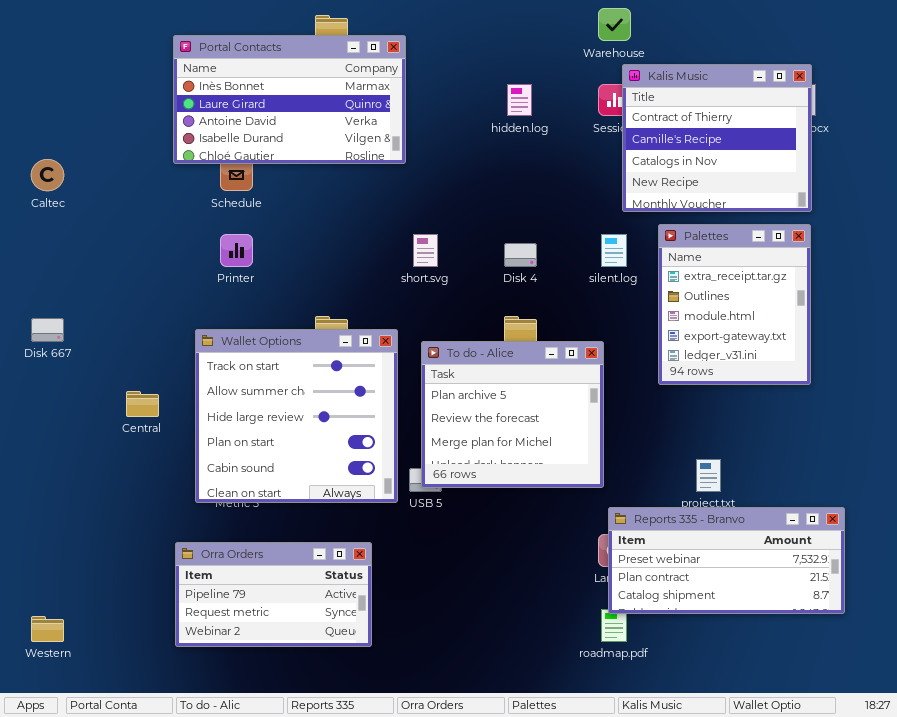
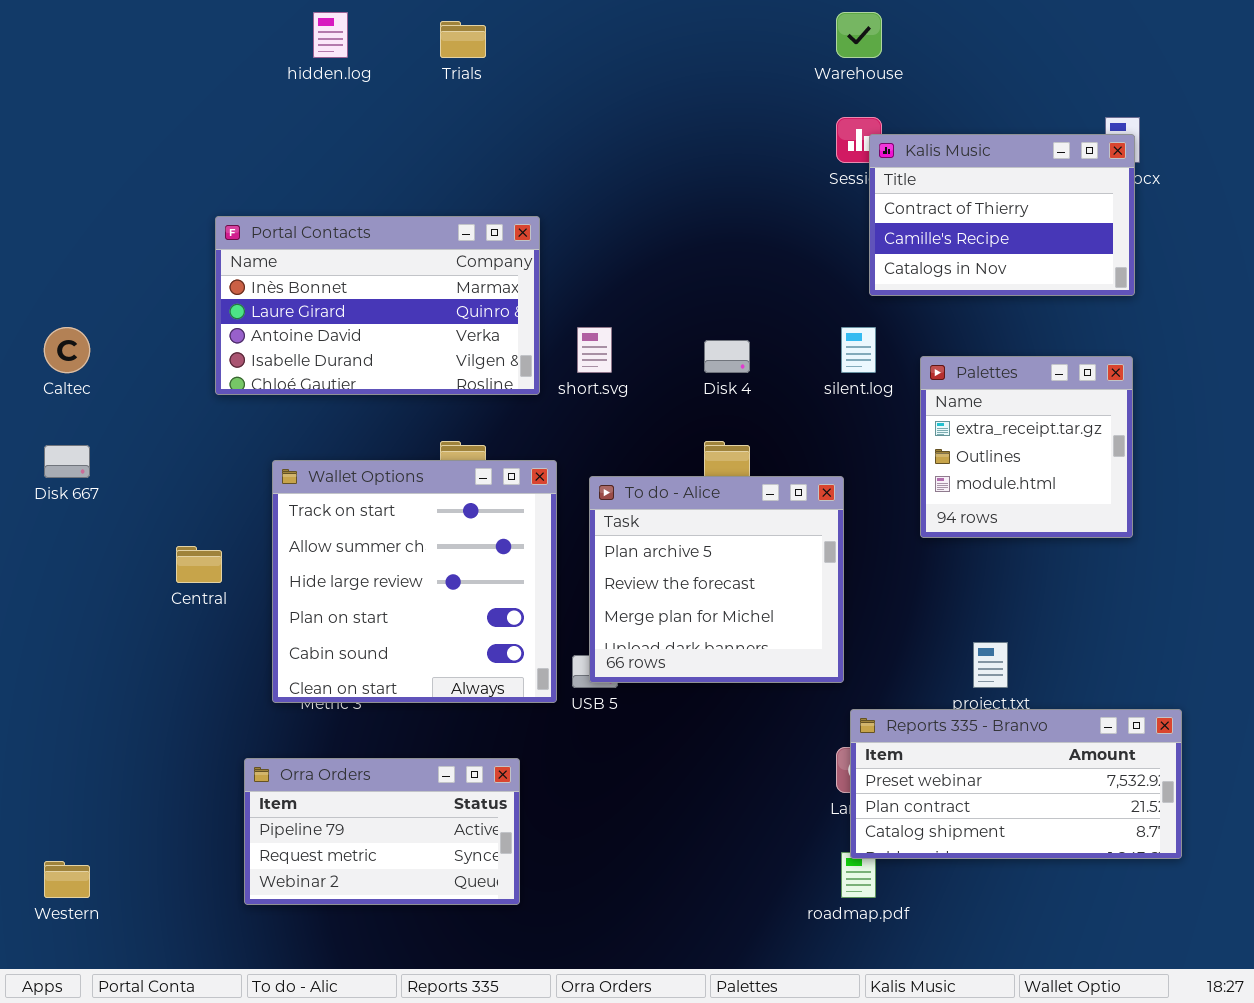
Portal Contacts: [173,35,406,164] -> [215,216,540,395], moved
Kalis Music: [622,64,812,212] -> [869,134,1135,296], resized
hidden.log: [507,84,532,116] -> [313,12,348,58], moved
Caltec: [31,159,64,191] -> [44,327,90,373], moved
Palettes: [658,224,811,385] -> [920,356,1133,538], resized

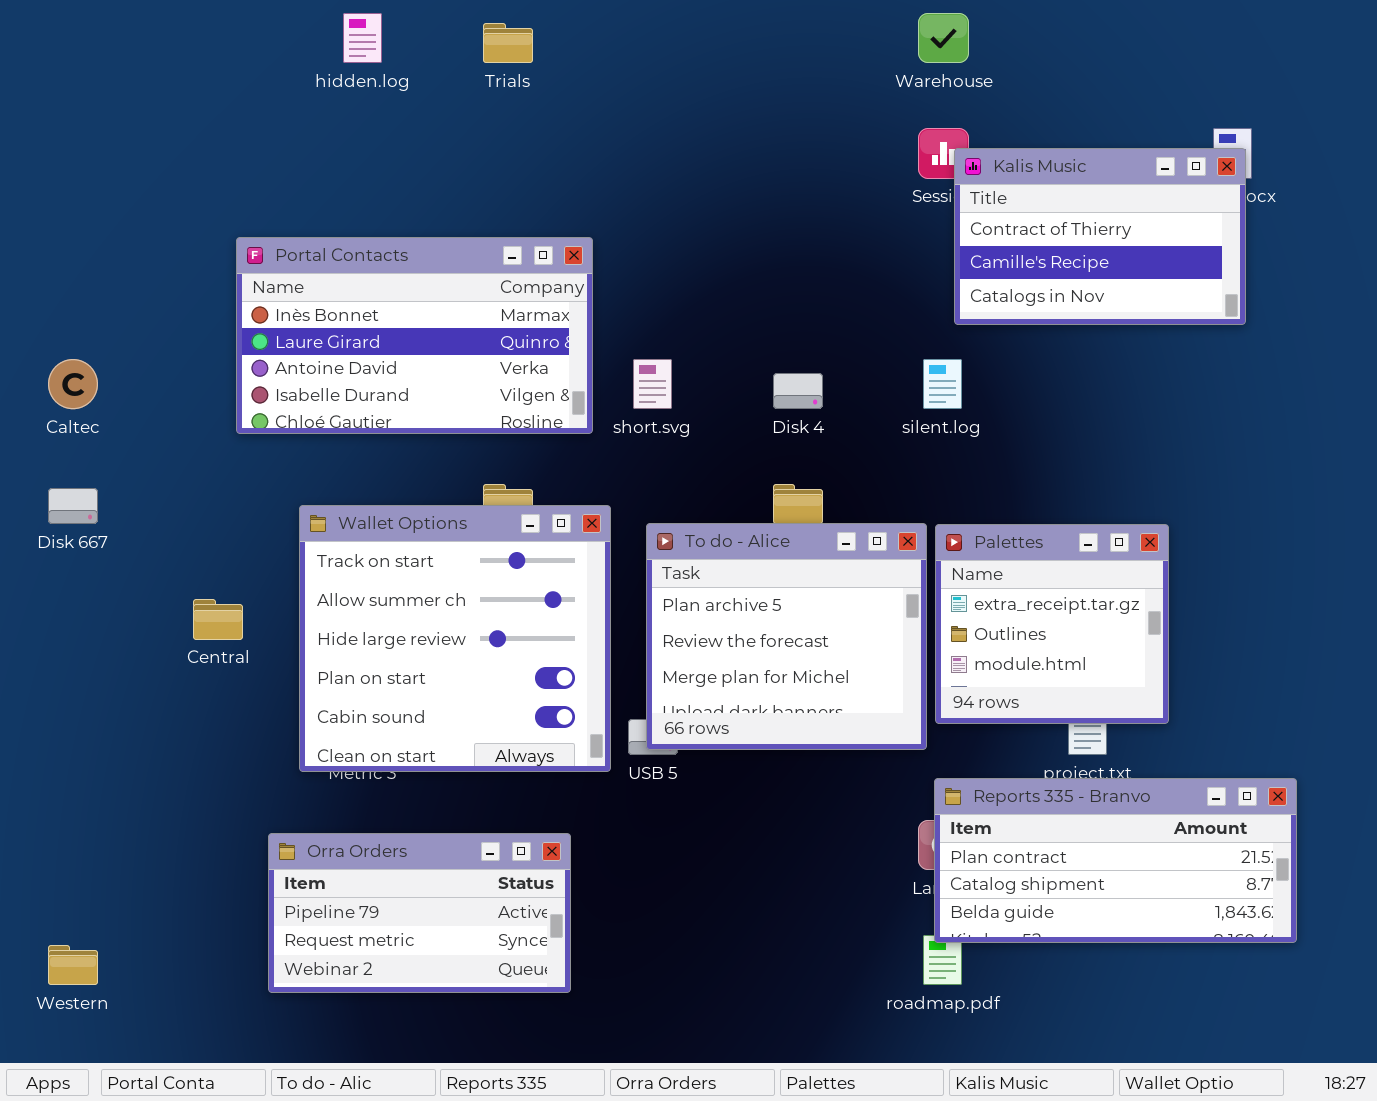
Palettes: [920,356,1133,538] -> [935,524,1169,724], moved
Reports 335 - Branvo: [850,709,1182,859] -> [934,778,1297,943], scrolled down 1 row

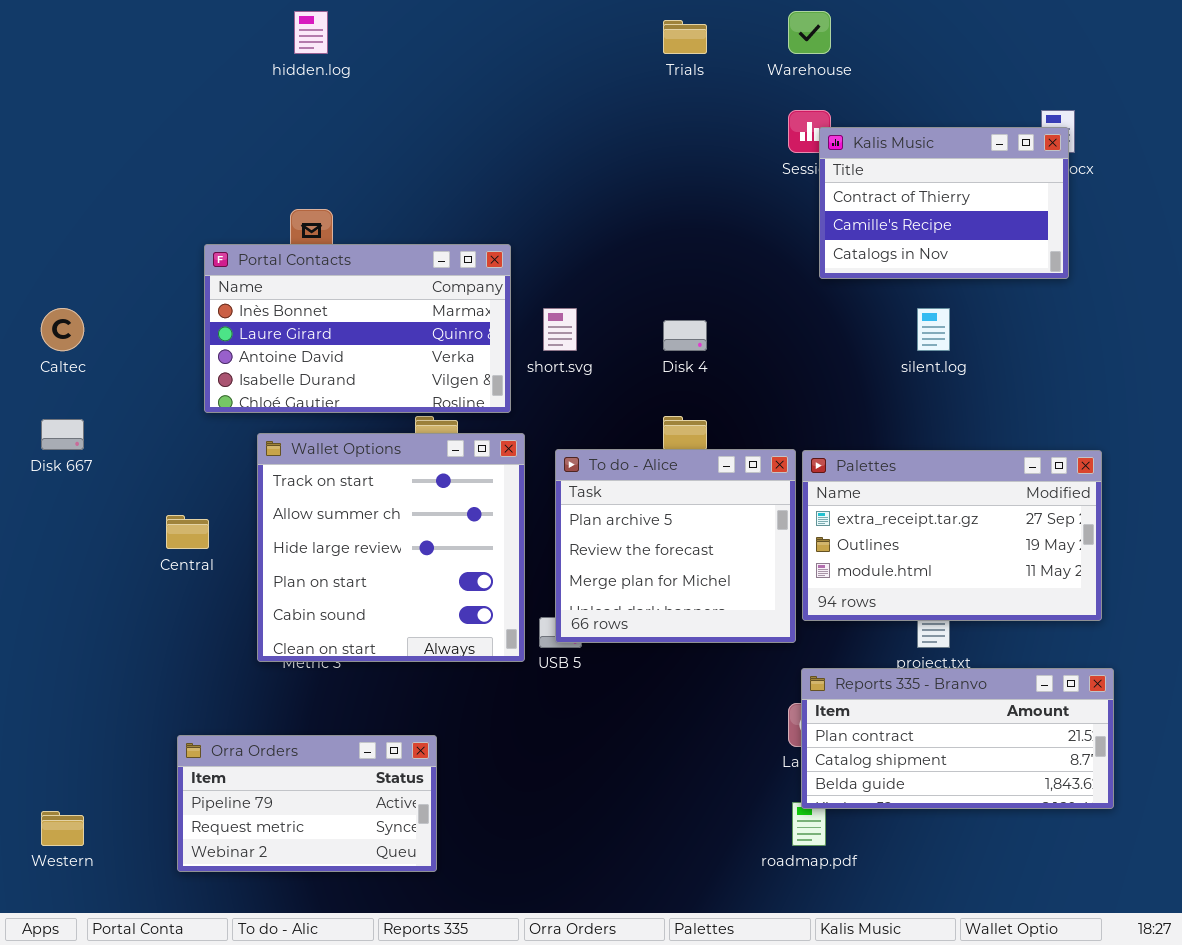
Trials: [483,23,533,63] -> [663,20,707,54], moved
Portal Contacts: [236,237,593,434] -> [204,244,511,413], moved
silent.log: [923,359,962,409] -> [917,308,950,351], moved
Palettes: [935,524,1169,724] -> [802,450,1102,621], resized
Orra Orders: [268,833,571,993] -> [177,735,437,872], moved

